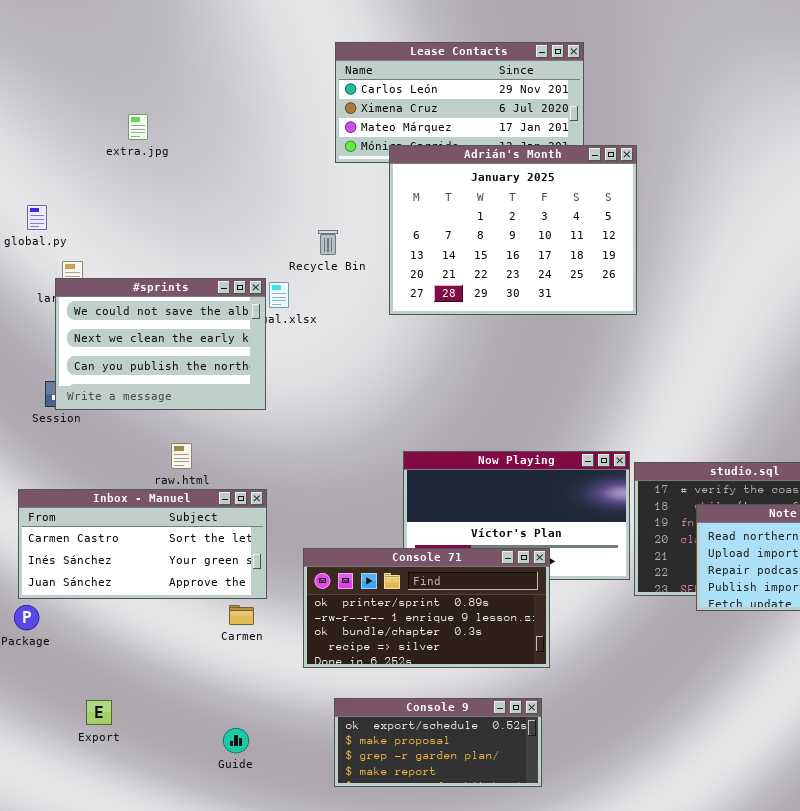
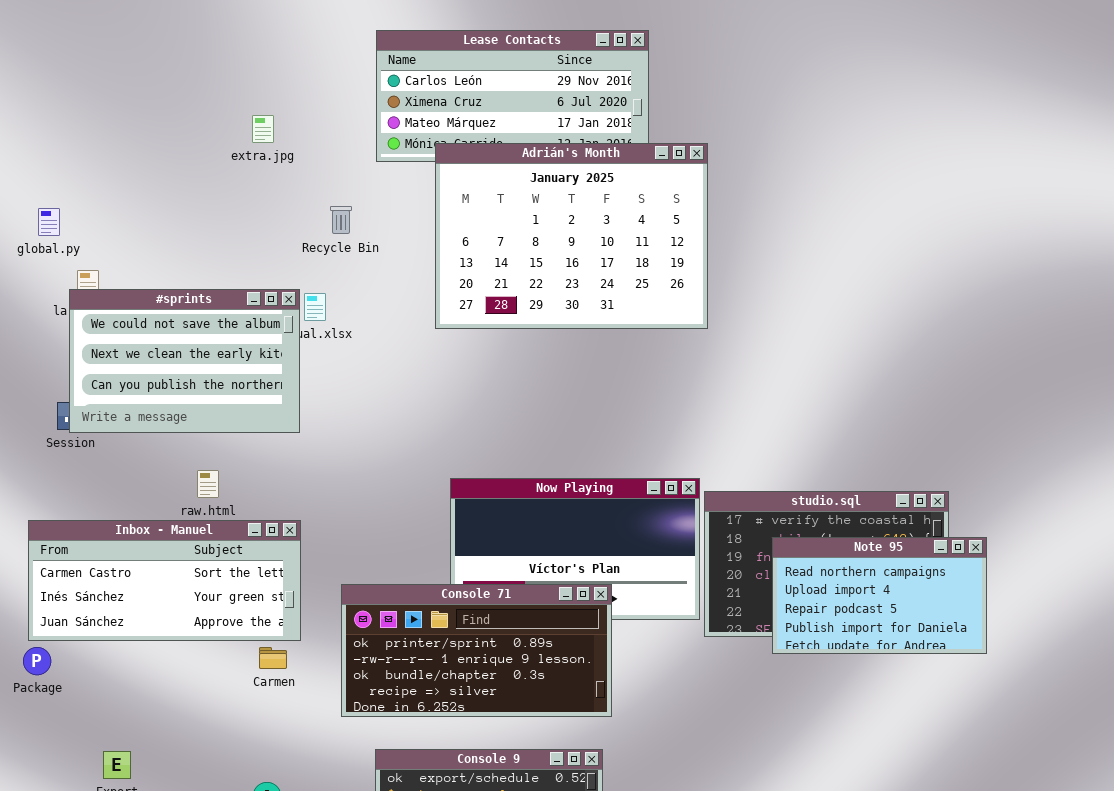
extra.jpg: [128,114,148,140] -> [252,115,274,143], moved
Recycle Bin: [318,230,338,255] -> [330,206,352,234], moved

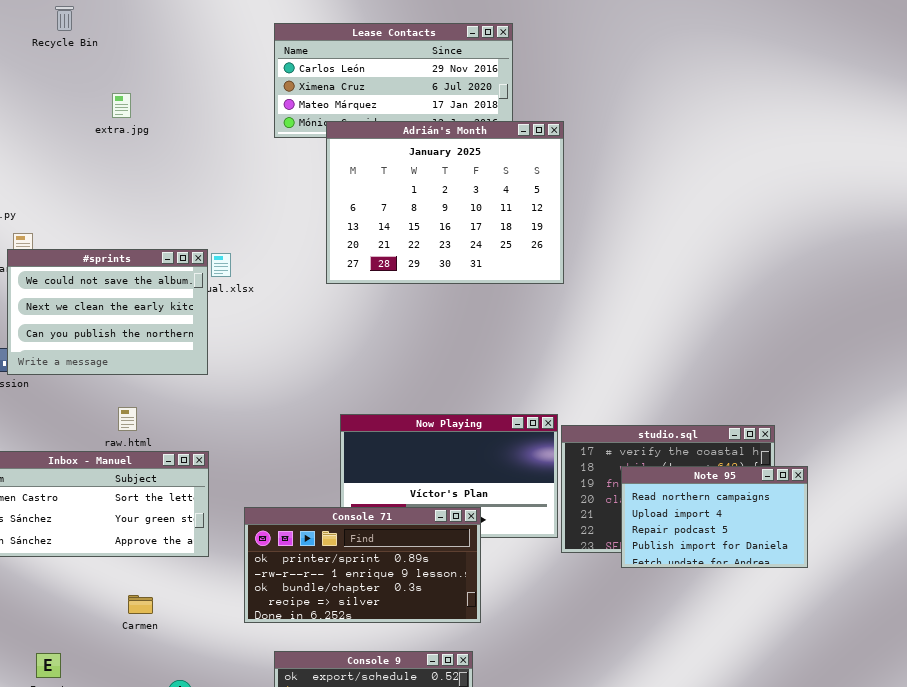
extra.jpg: [252,115,274,143] -> [112,93,131,118], moved
Recycle Bin: [330,206,352,234] -> [55,6,74,31], moved
Carmen: [259,647,287,669] -> [128,595,153,614], moved

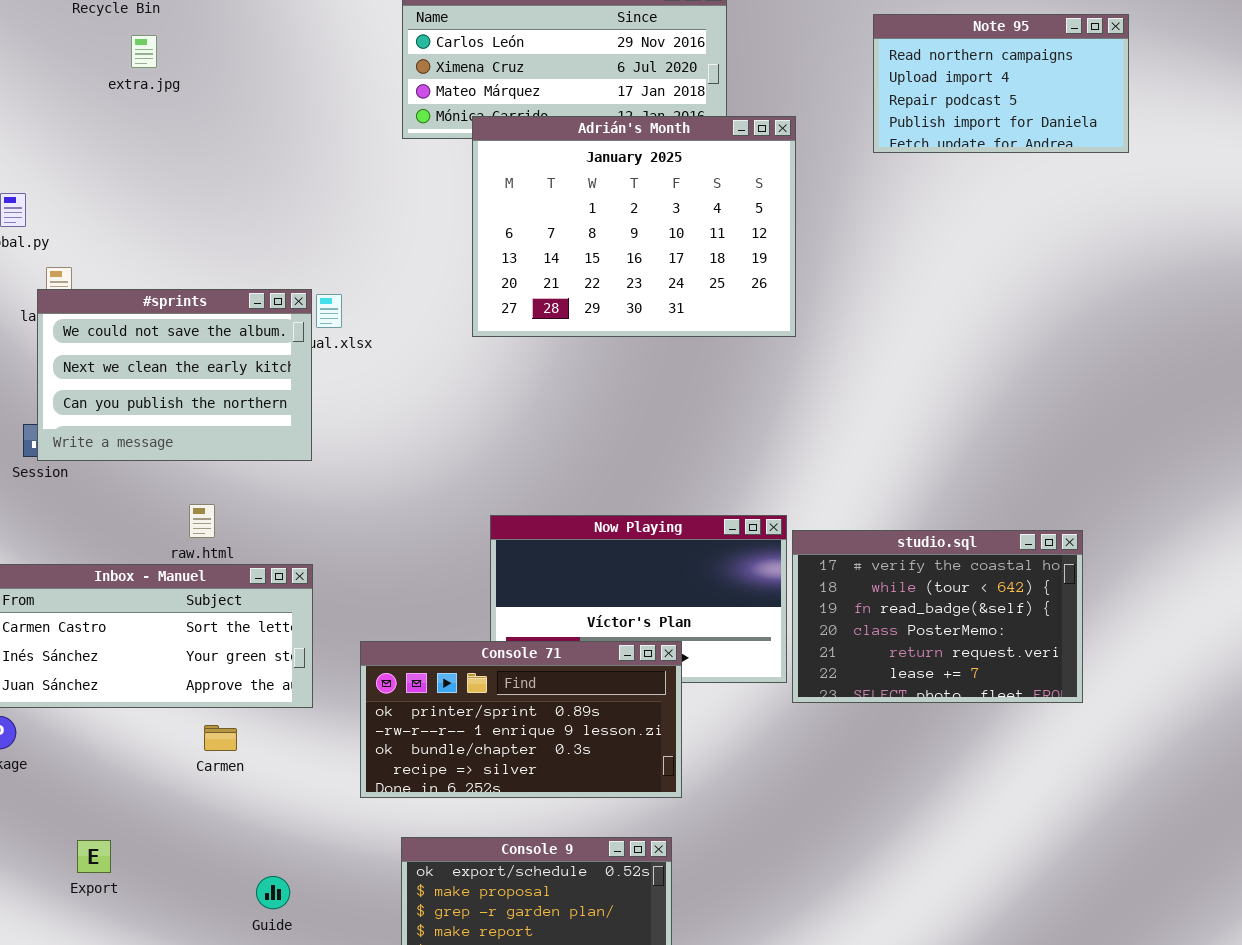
extra.jpg: [112,93,131,118] -> [131,35,157,68], moved
Note 95: [621,466,808,568] -> [873,14,1129,153], moved
Carmen: [128,595,153,614] -> [204,725,237,751], moved

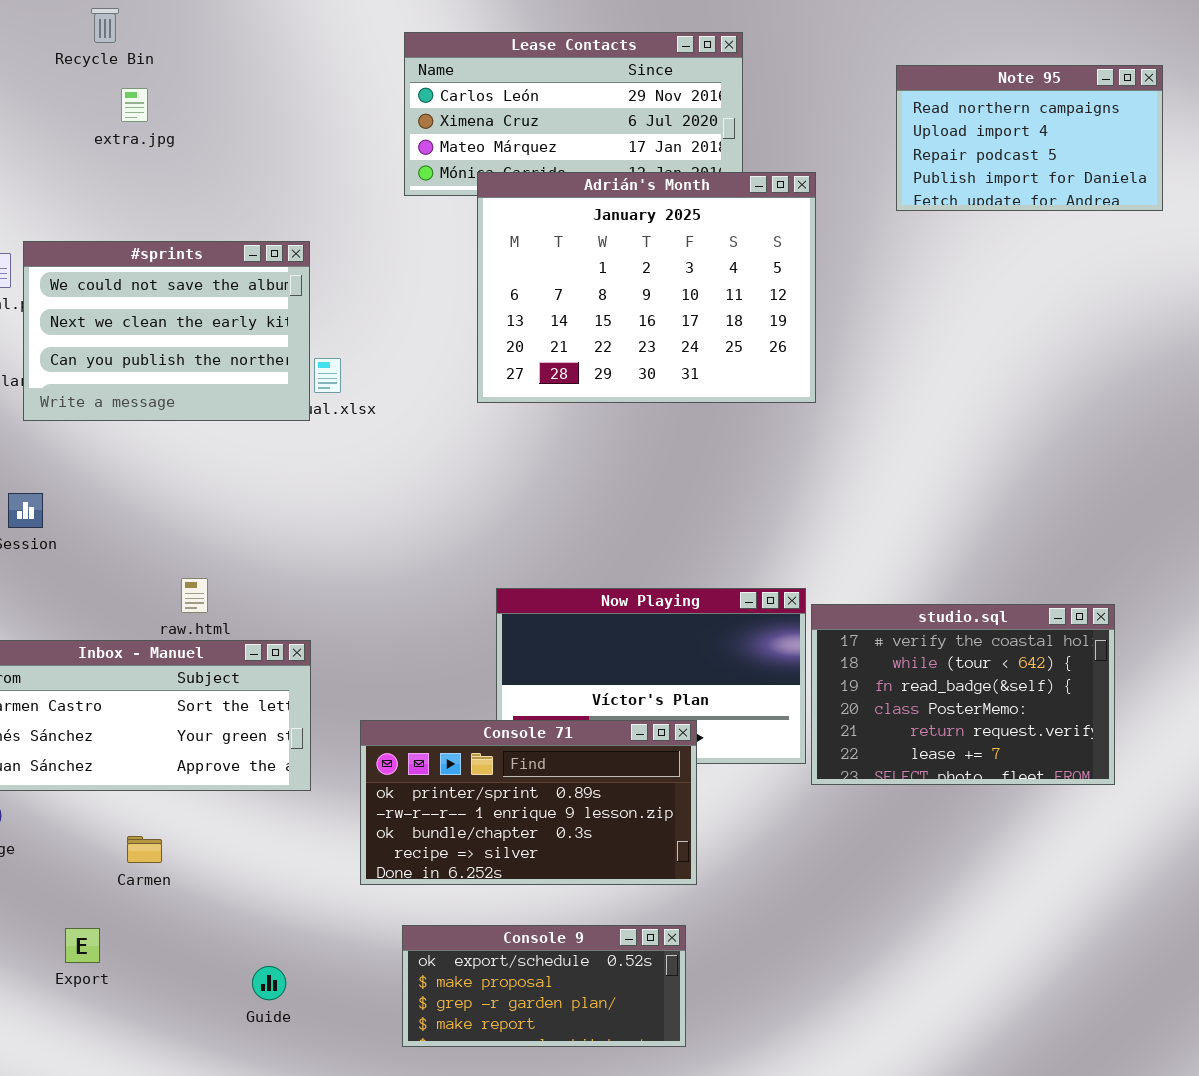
#sprints: [37,289,312,461] -> [23,241,310,421], moved
Carmen: [204,725,237,751] -> [127,836,162,863], moved

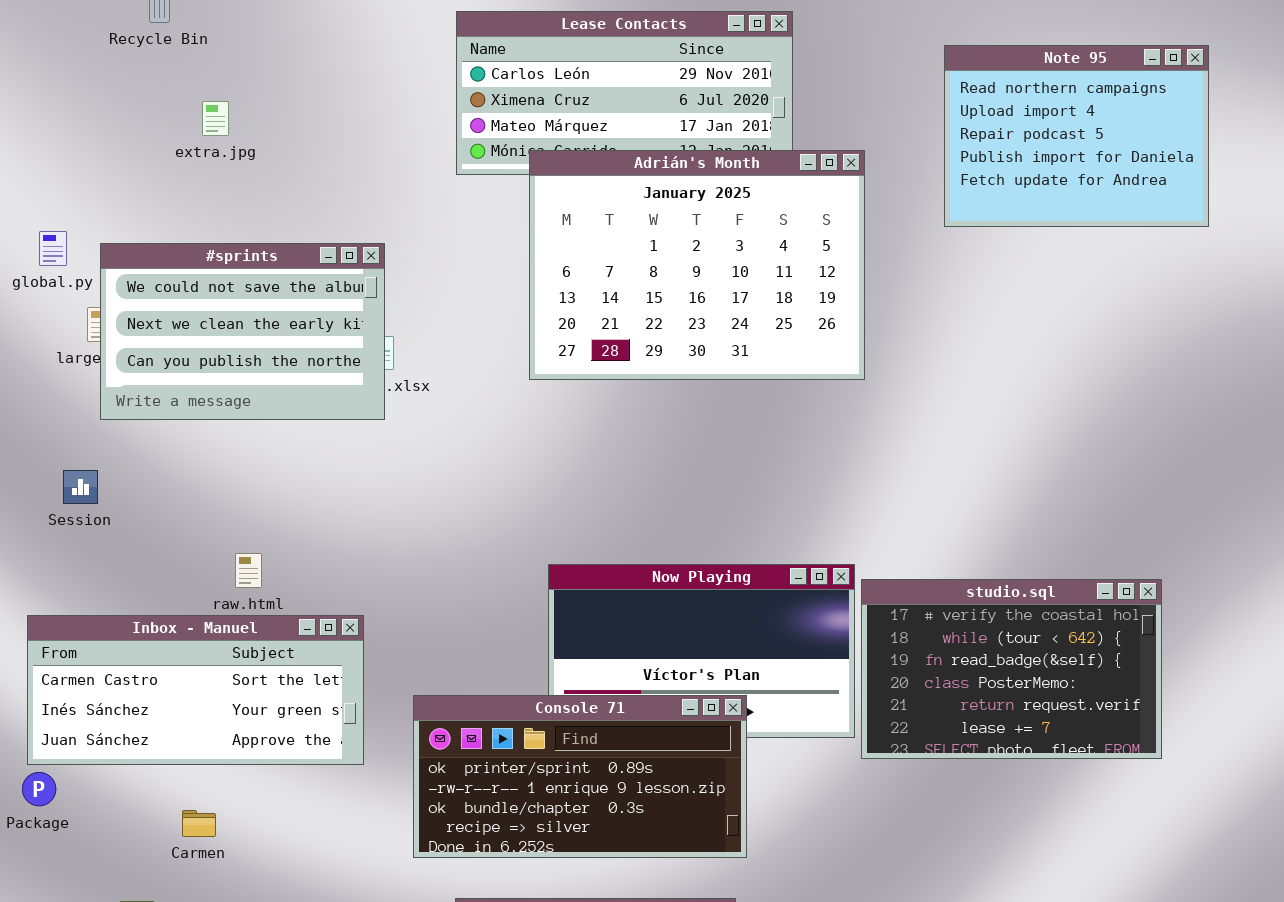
Note 95: [896,65,1163,211] -> [944,45,1209,227], resized
extra.jpg: [121,88,148,122] -> [202,101,229,136], moved
#sprints: [23,241,310,421] -> [100,243,385,420], moved

